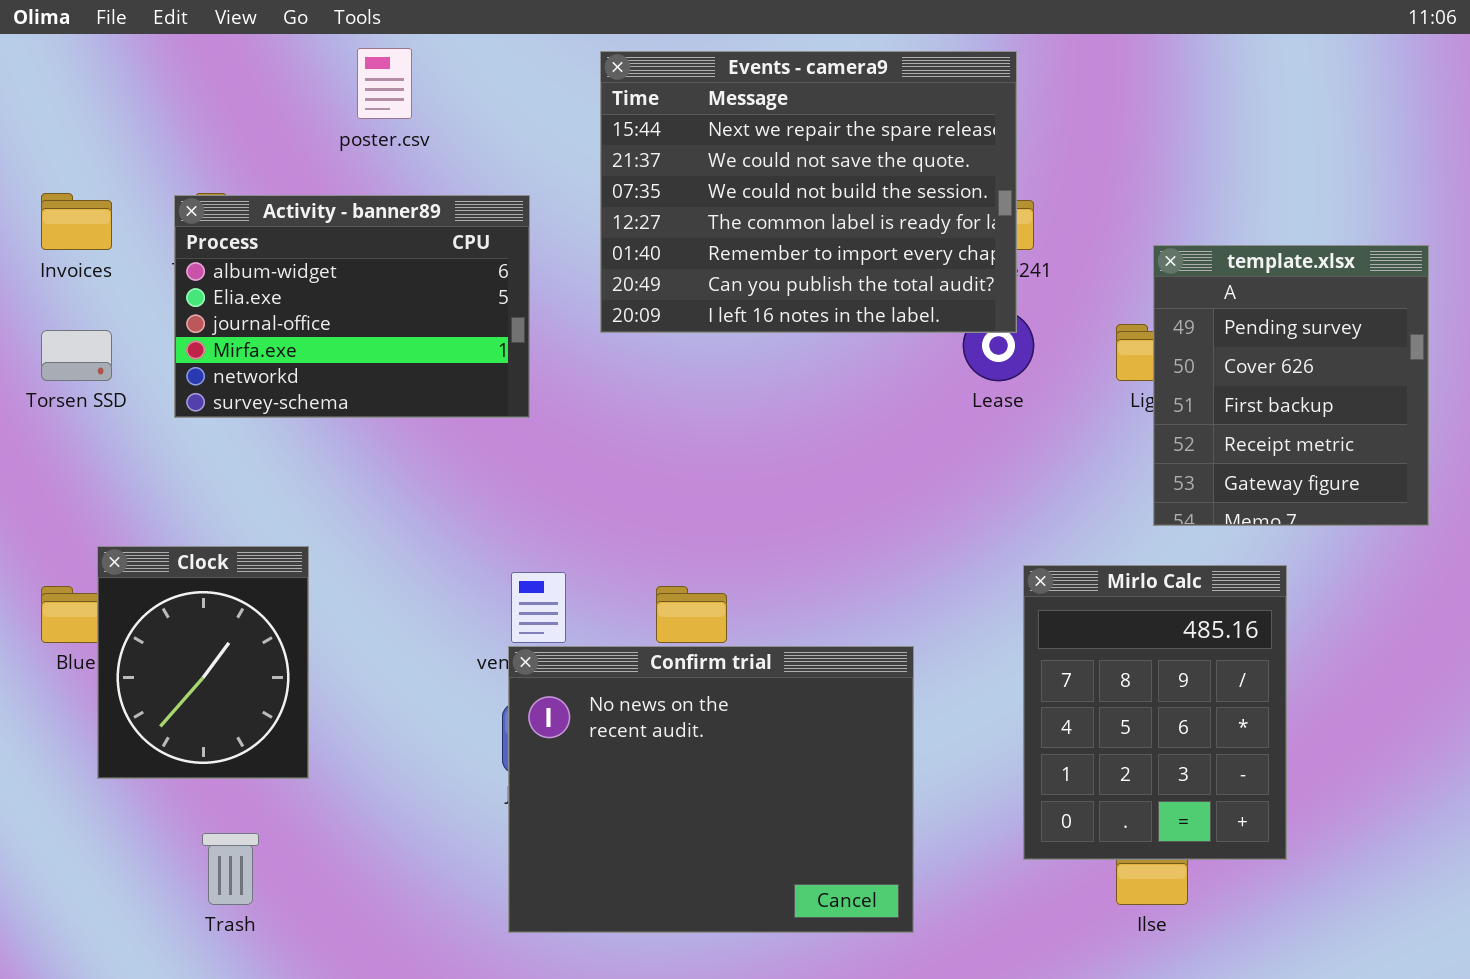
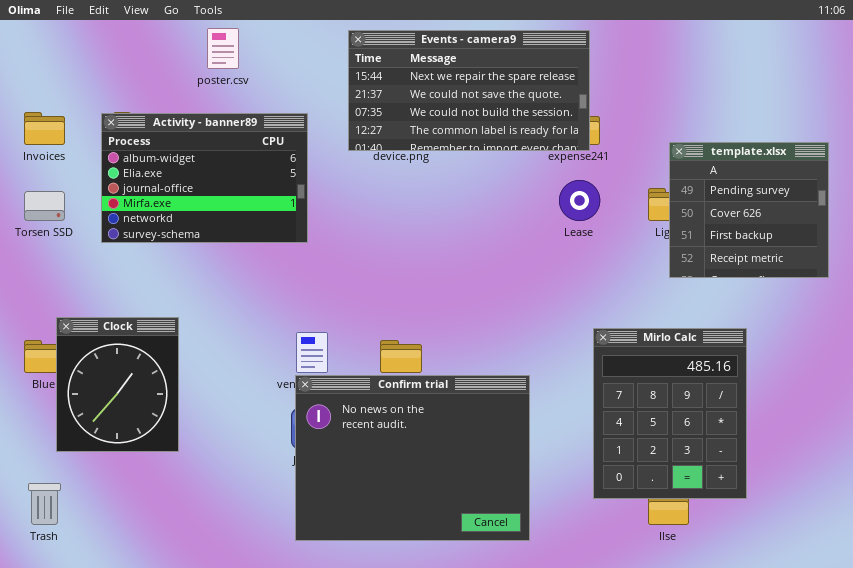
Events - camera9: [600,51,1017,333] -> [348,30,590,151], resized
template.xlsx: [1153,245,1429,526] -> [669,142,829,278], resized
Trash: [202,833,259,905] -> [28,483,61,525], moved

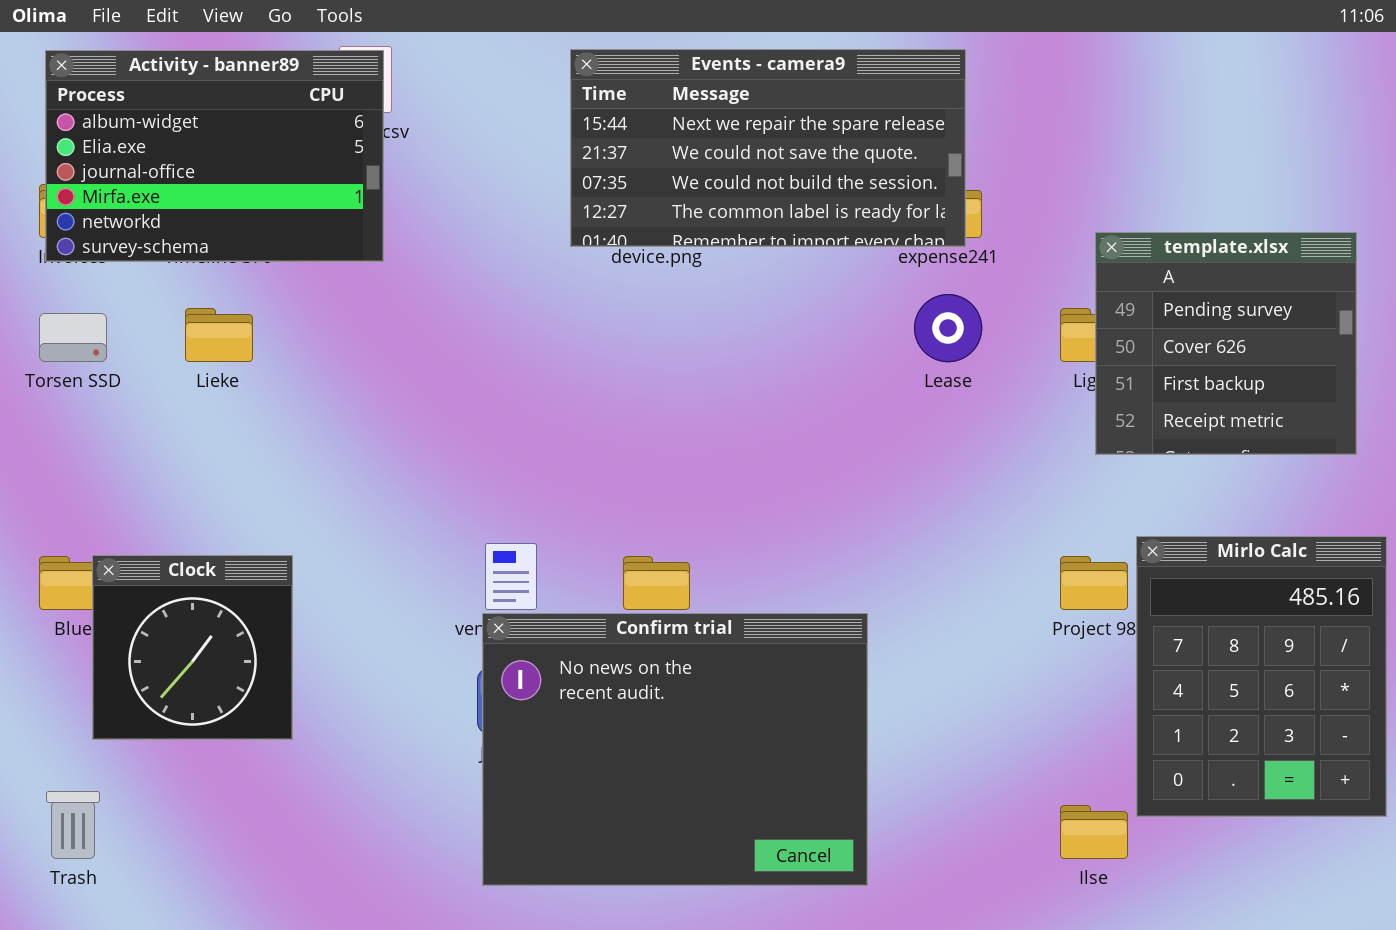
Activity - banner89: [101,113,308,243] -> [45,50,384,262], moved
Clock: [56,317,179,452] -> [92,555,293,740], resized
Mirlo Calc: [593,328,747,499] -> [1136,536,1387,817], moved

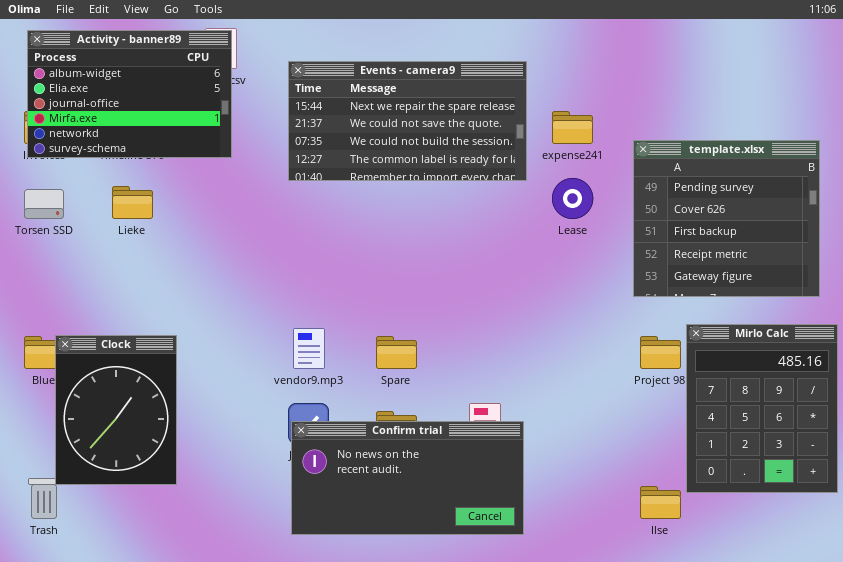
Events - camera9: [570,49,966,247] -> [288,61,527,181], moved
template.xlsx: [1095,232,1357,455] -> [633,140,820,297], resized
Clock: [92,555,293,740] -> [55,335,177,485], resized
Confirm trial: [482,613,868,886] -> [291,421,524,535], resized

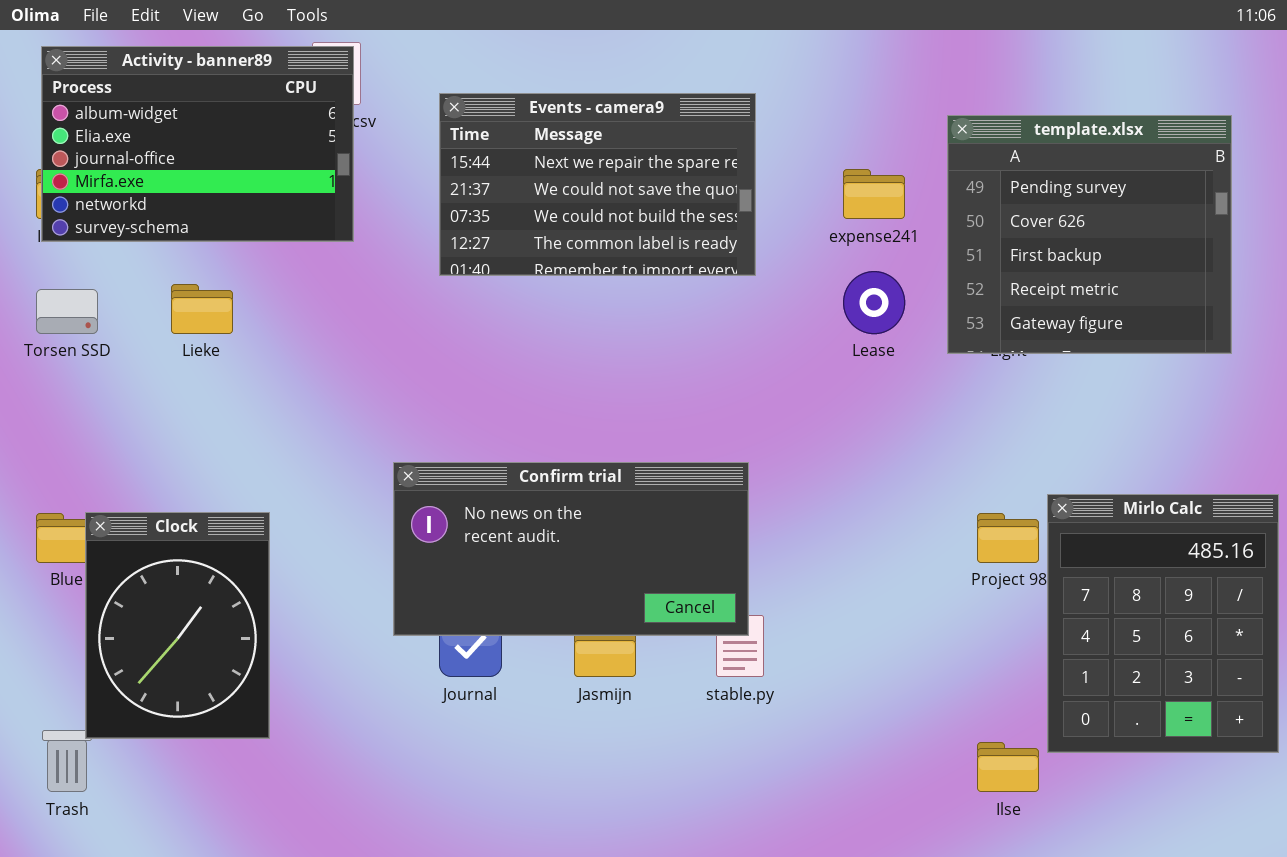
Events - camera9: [288,61,527,181] -> [439,93,756,276], resized
template.xlsx: [633,140,820,297] -> [947,115,1232,354], moved
Confirm trial: [291,421,524,535] -> [393,462,749,636], moved

